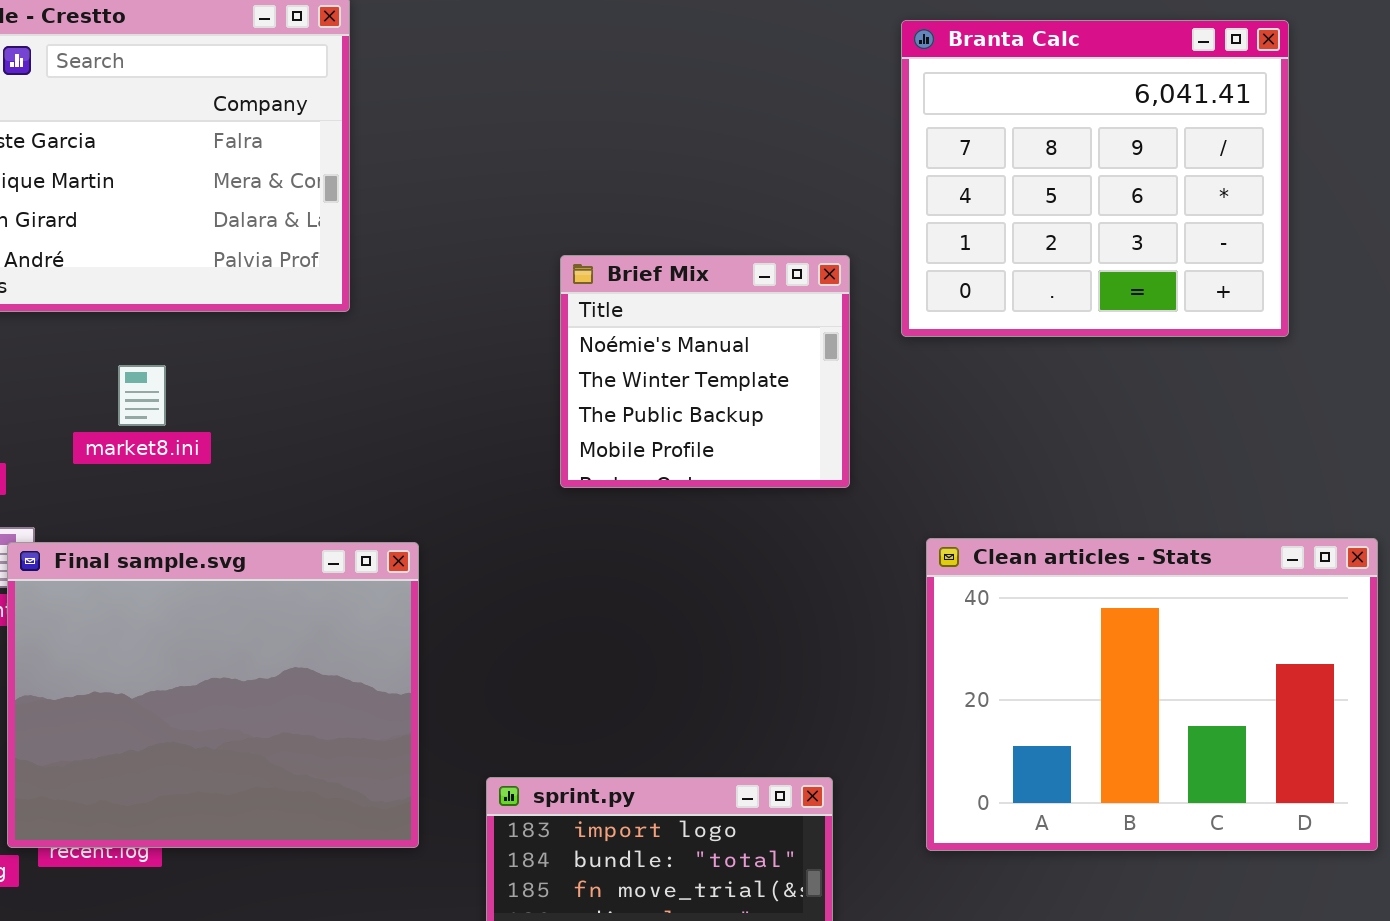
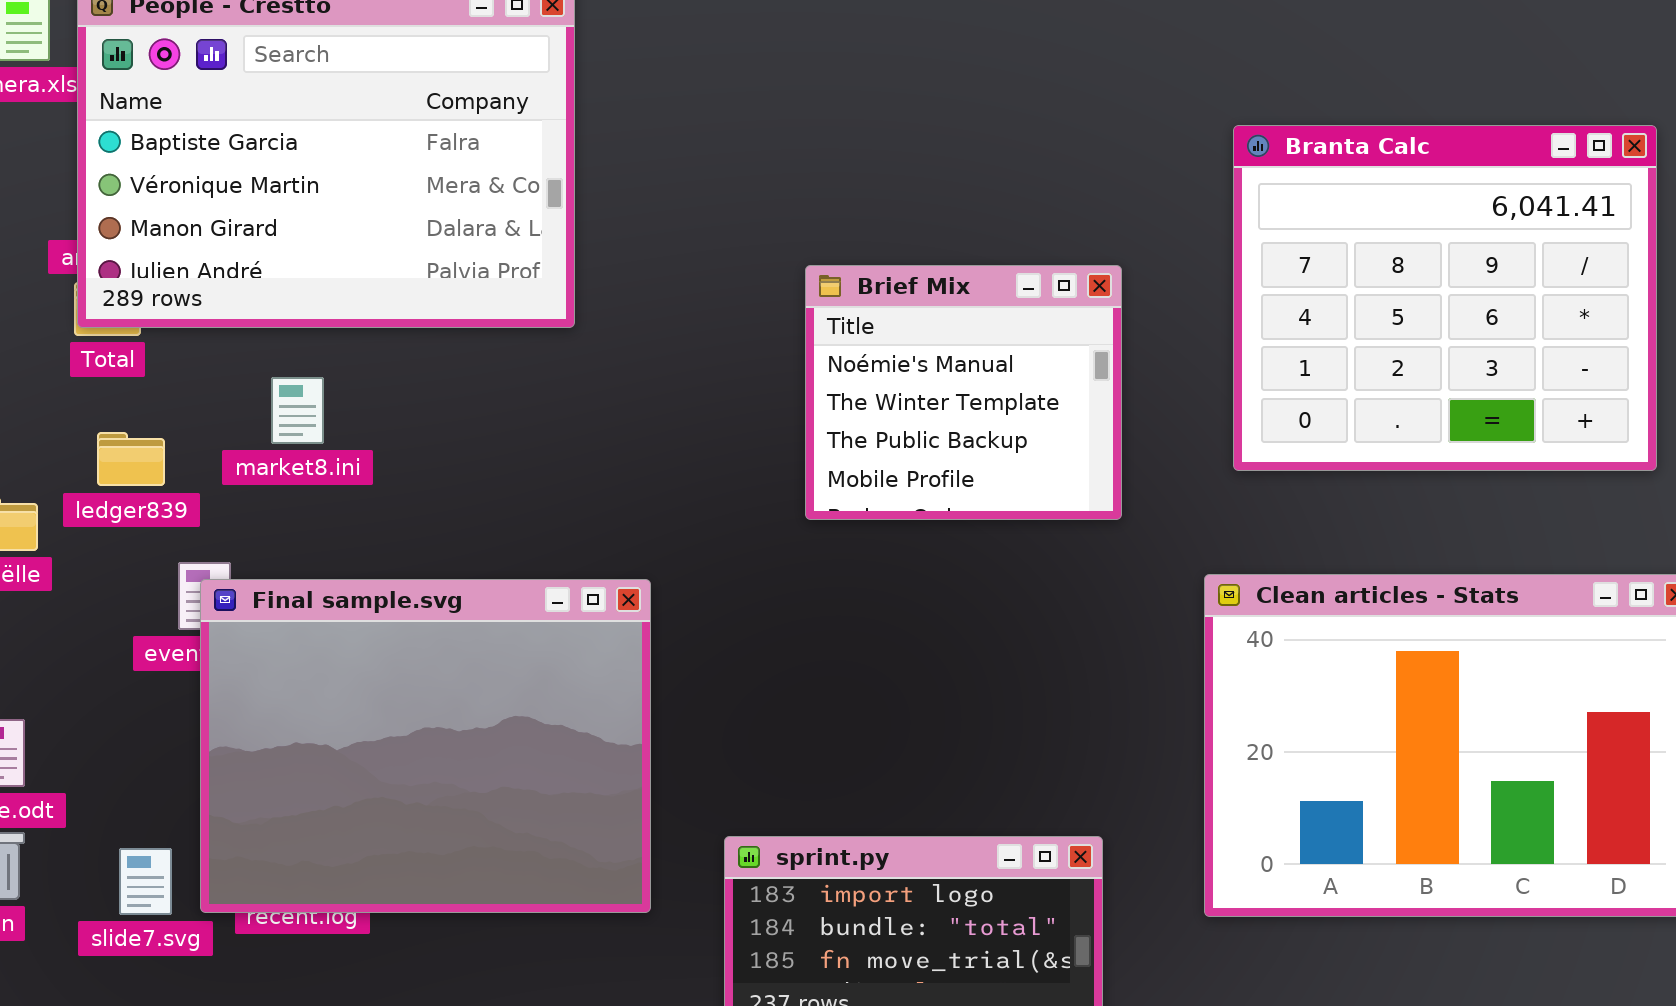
Branta Calc: [901,20,1289,337] -> [1233,125,1657,471], moved
market8.ini: [118,365,166,426] -> [271,377,324,444], moved

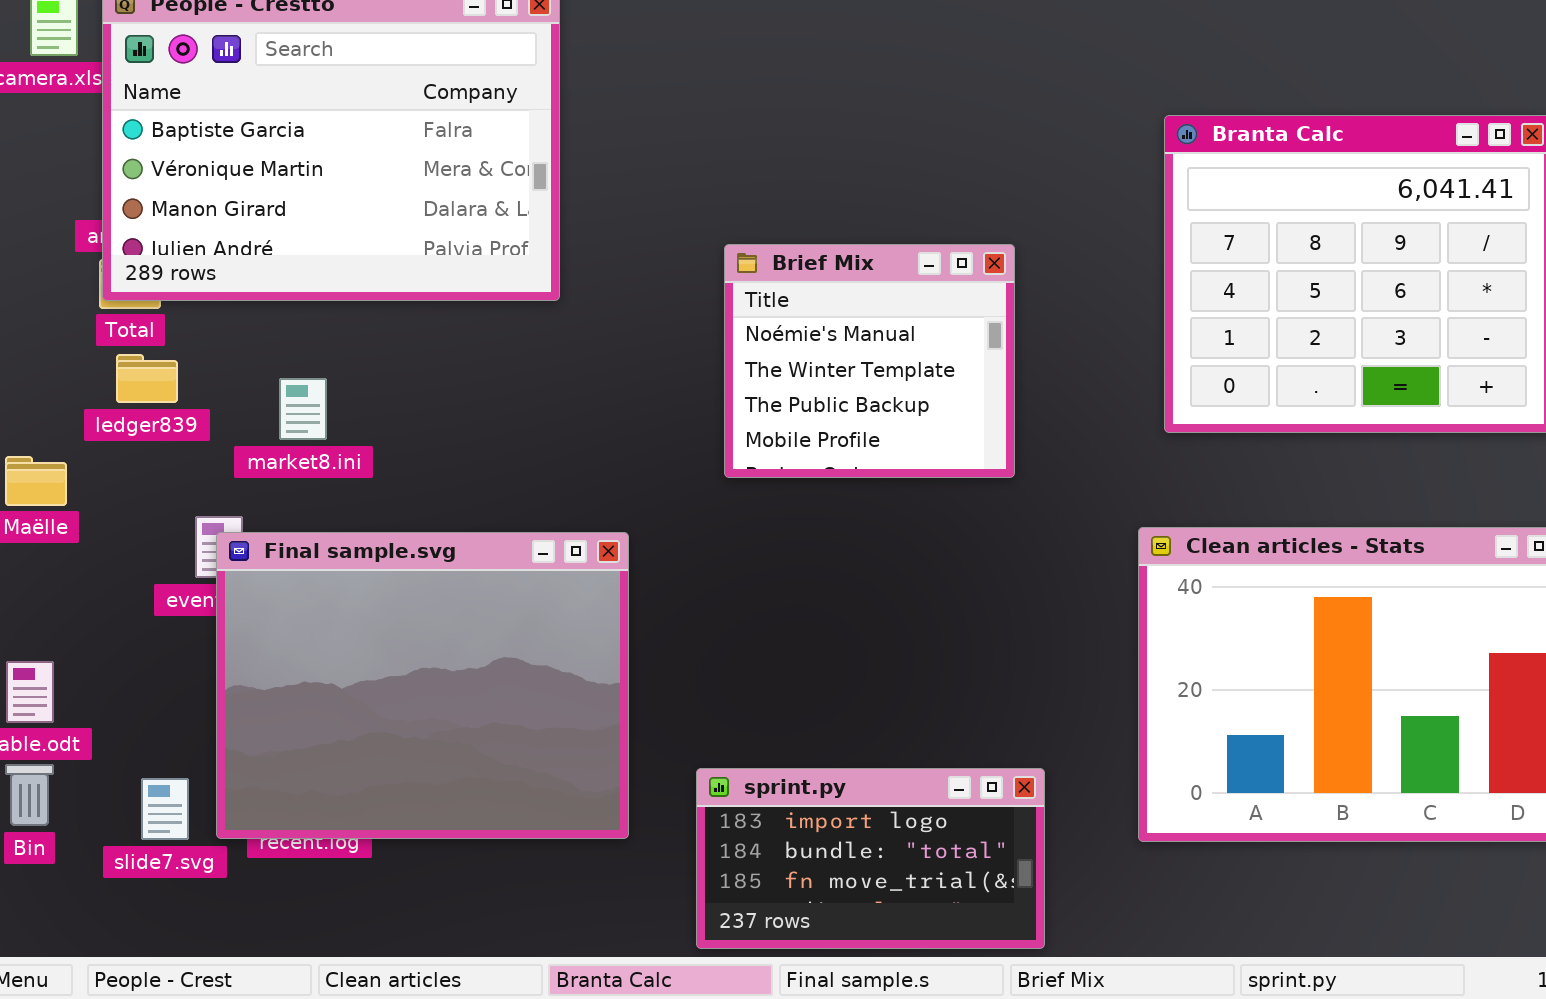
Brief Mix: [805,265,1122,520] -> [724,244,1015,478], moved
market8.ini: [271,377,324,444] -> [279,378,327,440], moved
ledger839: [97,432,165,486] -> [116,354,178,403], moved

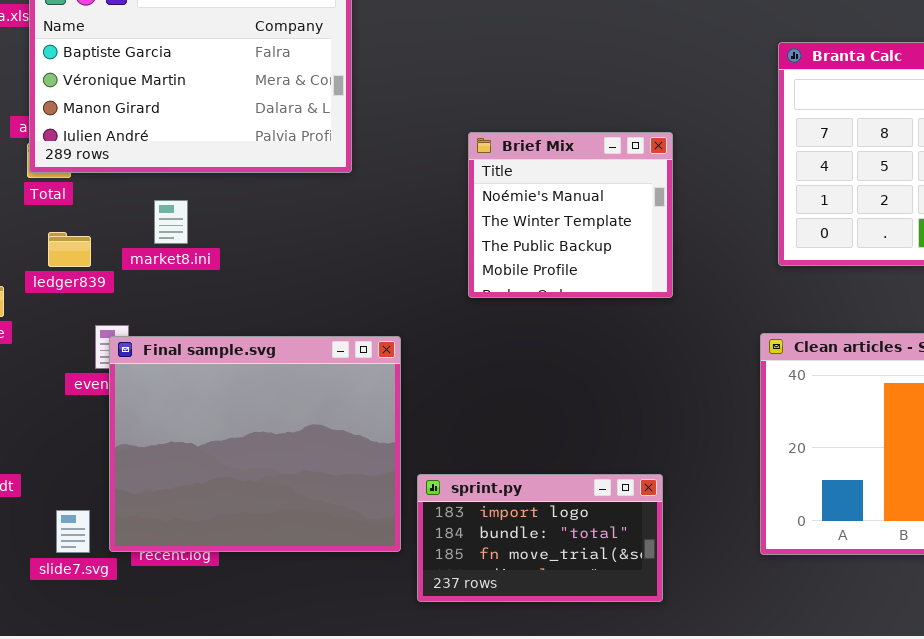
ledger839: [116,354,178,403] -> [48,232,91,267], moved
market8.ini: [279,378,327,440] -> [154,200,188,244], moved
sprint.py: [696,768,1045,949] -> [417,474,663,602], moved

